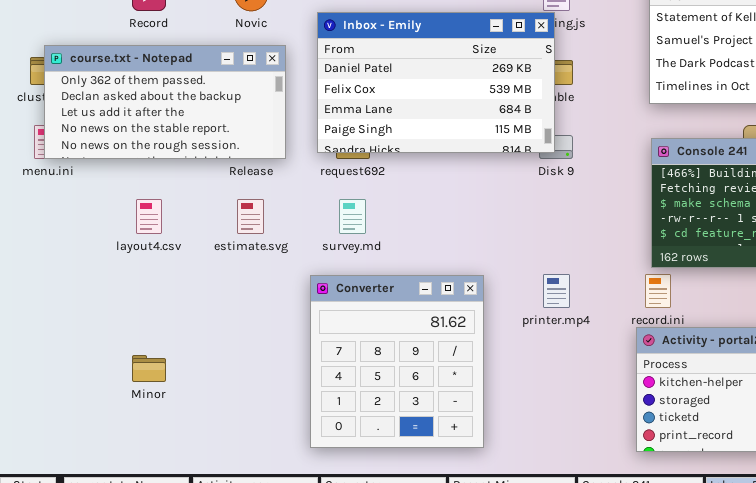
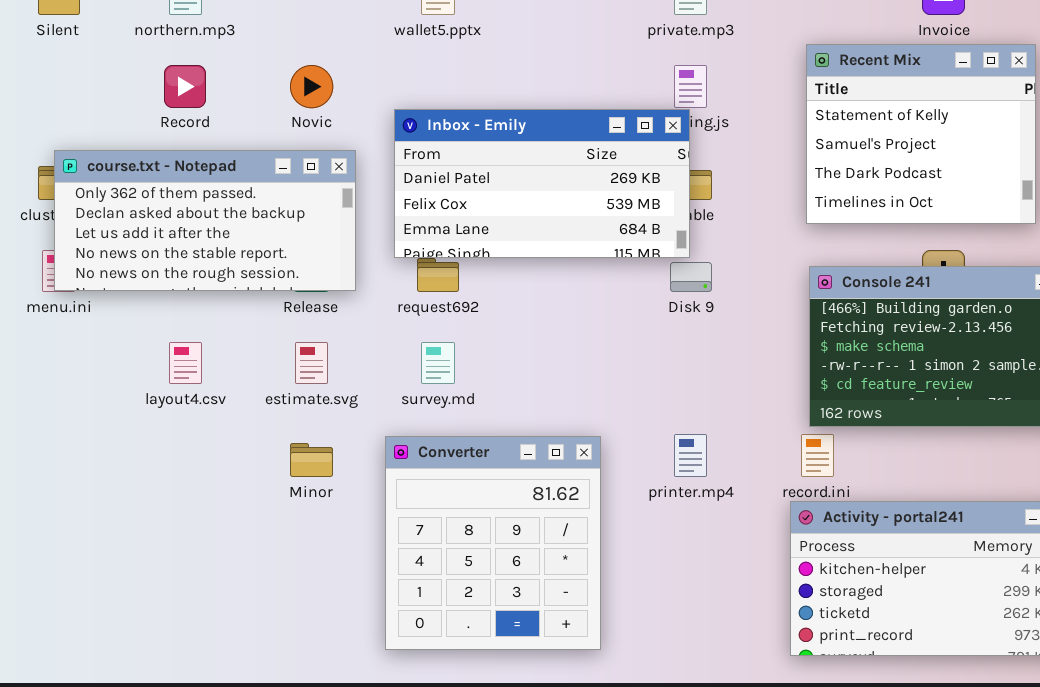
Inbox - Emily: [317,12,555,153] -> [394,109,690,258], resized
Minor: [132,355,166,382] -> [290,443,333,477], moved

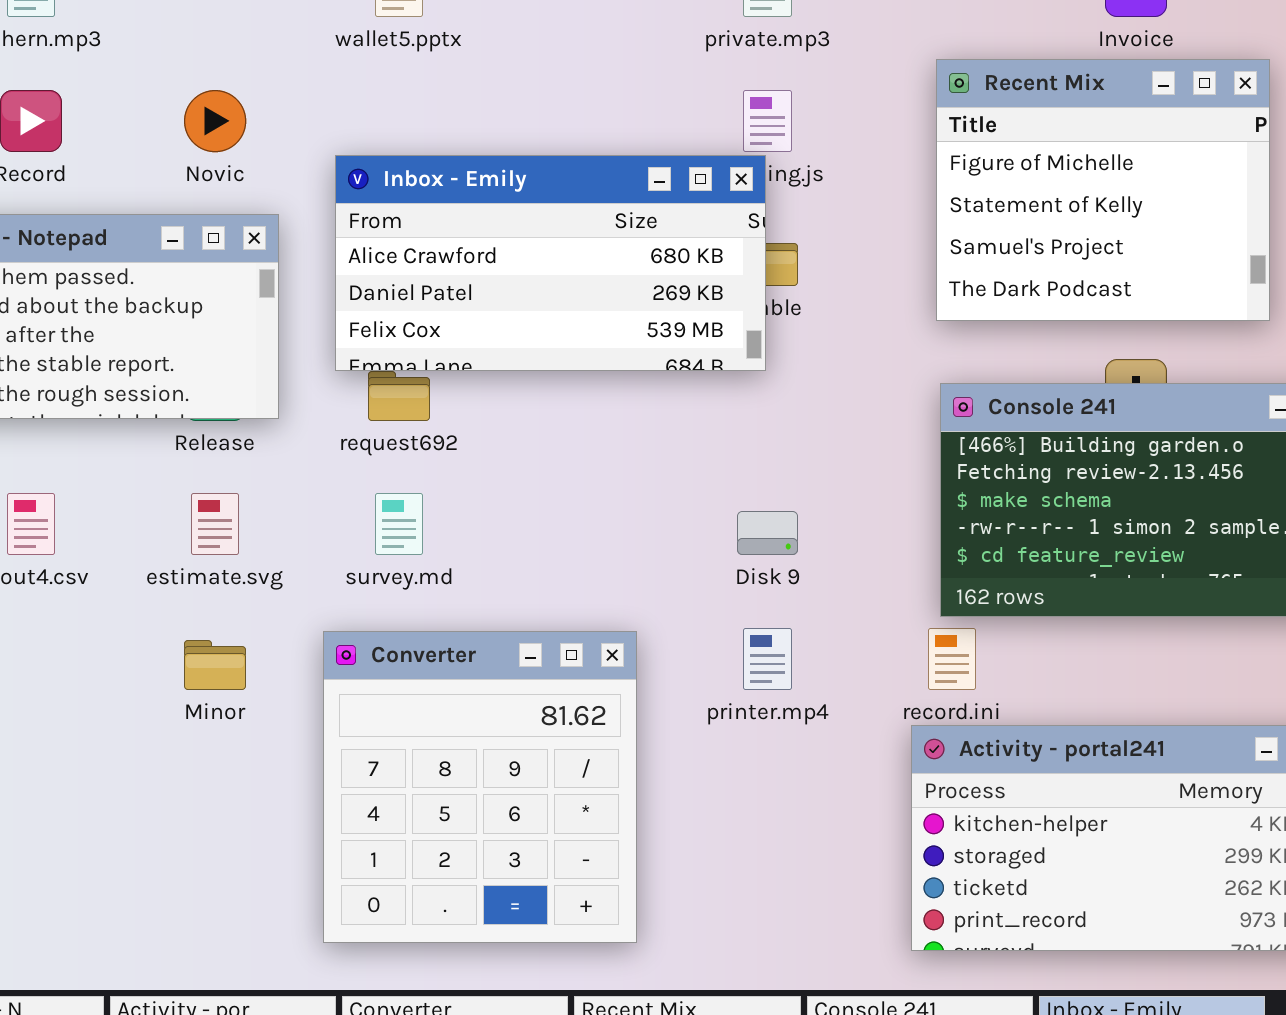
Recent Mix: [806,44,1036,224] -> [936,59,1270,321], scrolled up 1 row
Inbox - Emily: [394,109,690,258] -> [335,155,766,371], scrolled up 1 row
Disk 9: [670,262,712,292] -> [737,511,798,555], moved

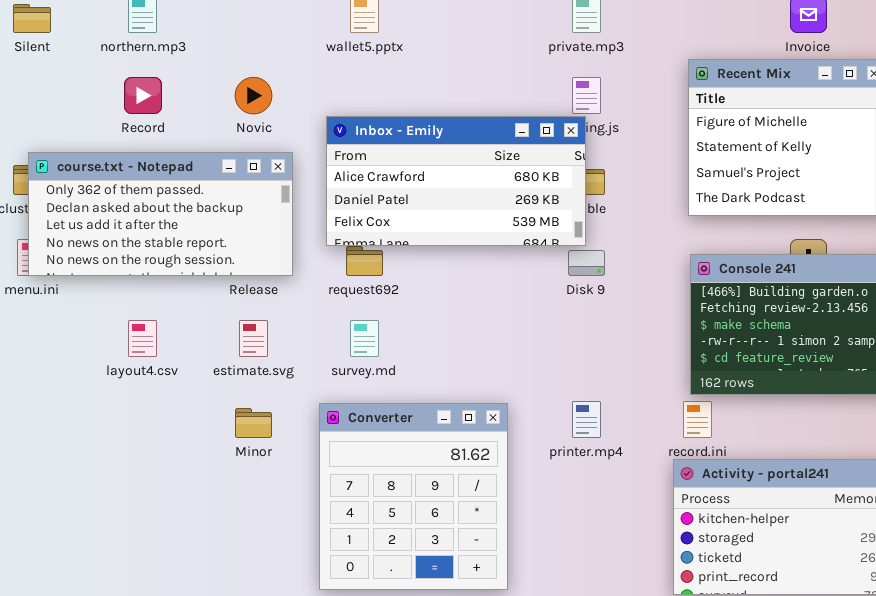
Disk 9: [737,511,798,555] -> [568,250,605,276], moved

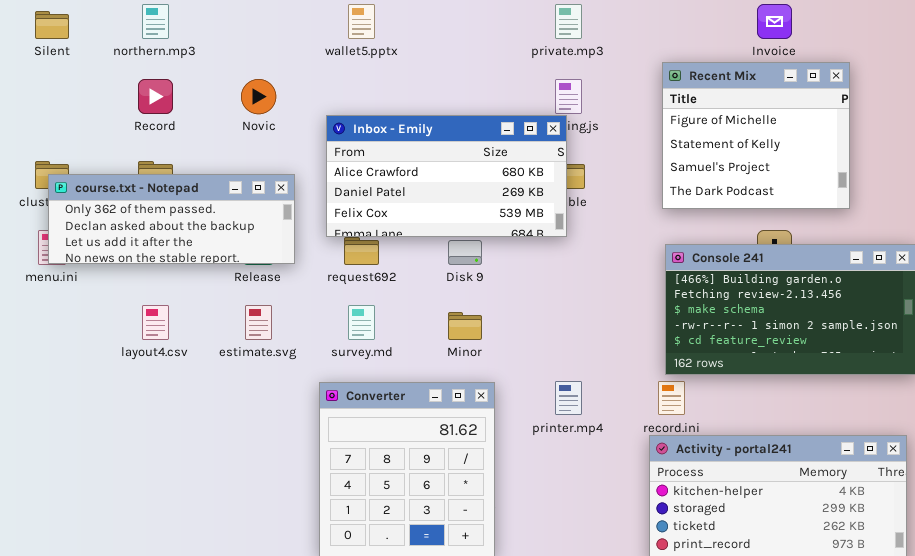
course.txt - Notepad: [28,152,293,276] -> [48,174,295,264], resized
Disk 9: [568,250,605,276] -> [448,240,482,265], moved
Minor: [235,408,272,438] -> [448,312,482,340], moved

